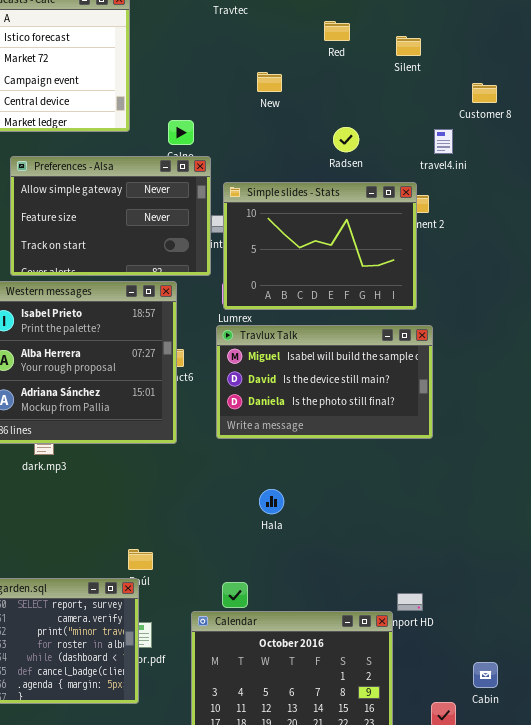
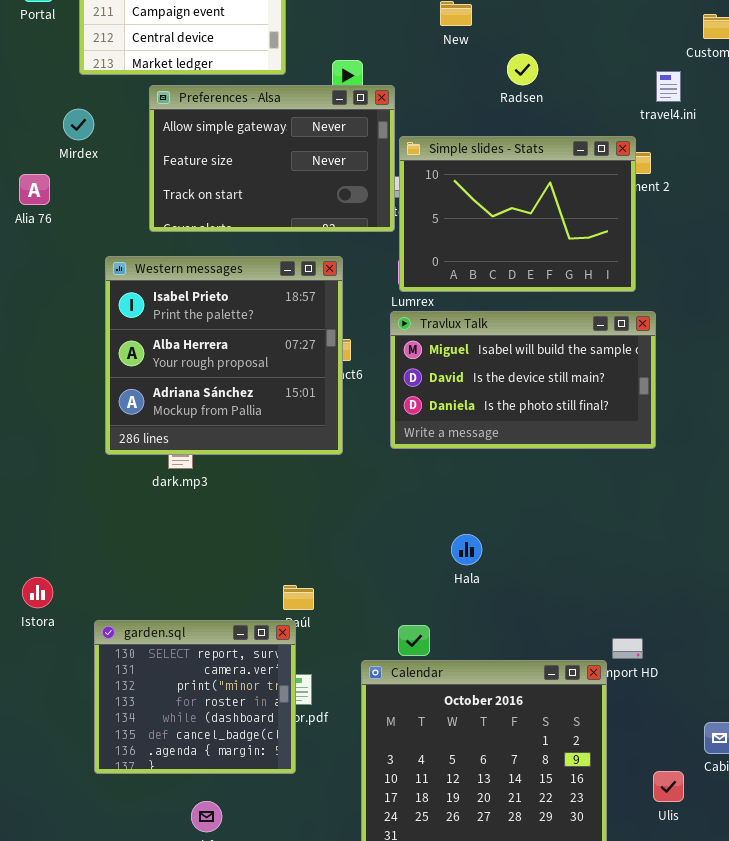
Radsen: [333,127,359,152] -> [507,54,538,85], moved
Preferences - Alsa: [10,156,211,276] -> [149,85,395,232], moved
Hala: [259,489,284,514] -> [451,534,482,565], moved

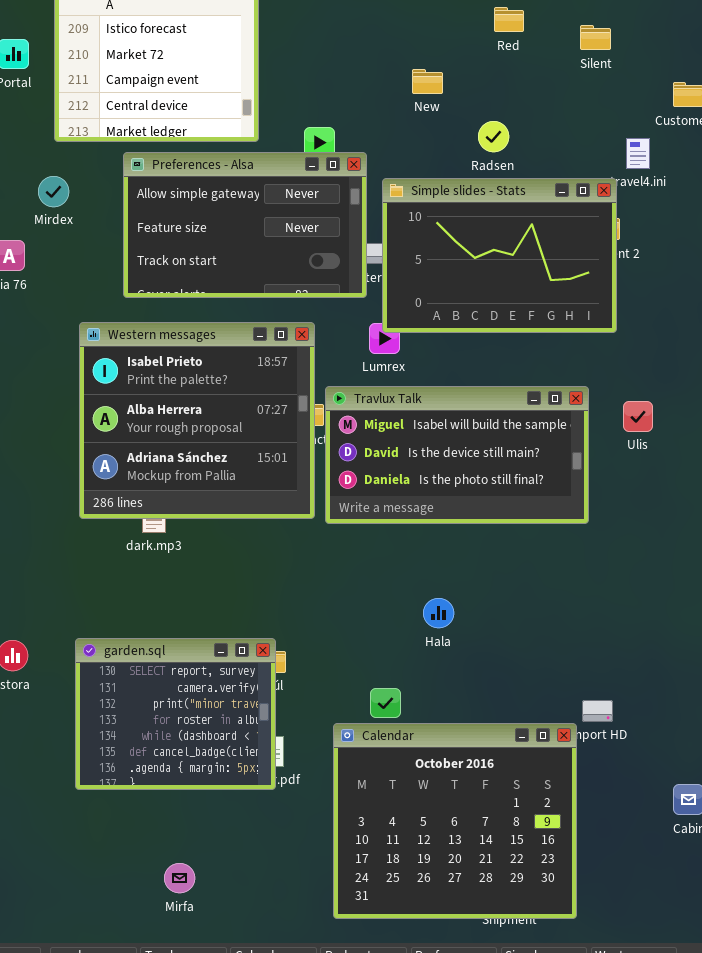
Simple slides - Stats: [399,136,636,292] -> [382,178,617,333], moved
Travlux Talk: [390,311,656,449] -> [325,386,589,524], moved
garden.sql: [94,620,296,774] -> [75,638,276,790], moved
Ulis: [653,771,684,802] -> [623,401,653,432], moved

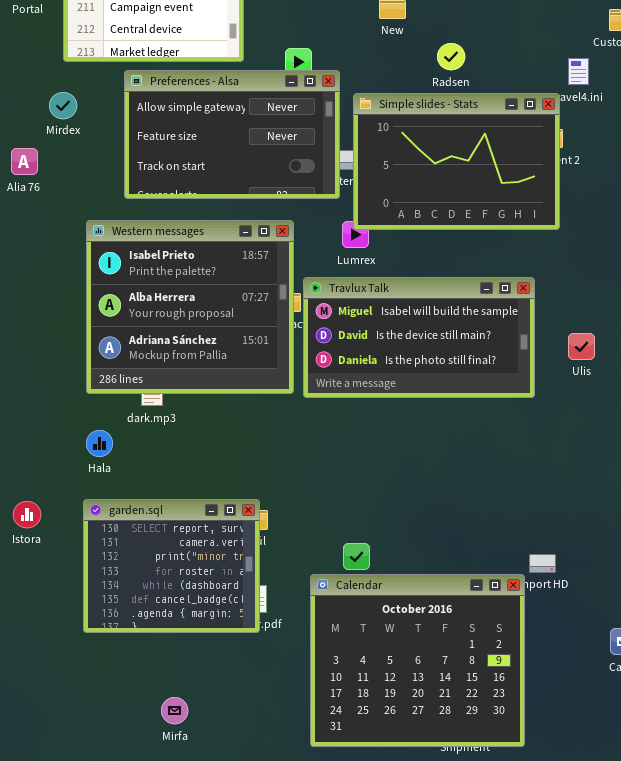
Ulis: [623,401,653,432] -> [568,333,595,360], moved
Hala: [423,598,454,628] -> [86,430,113,457], moved

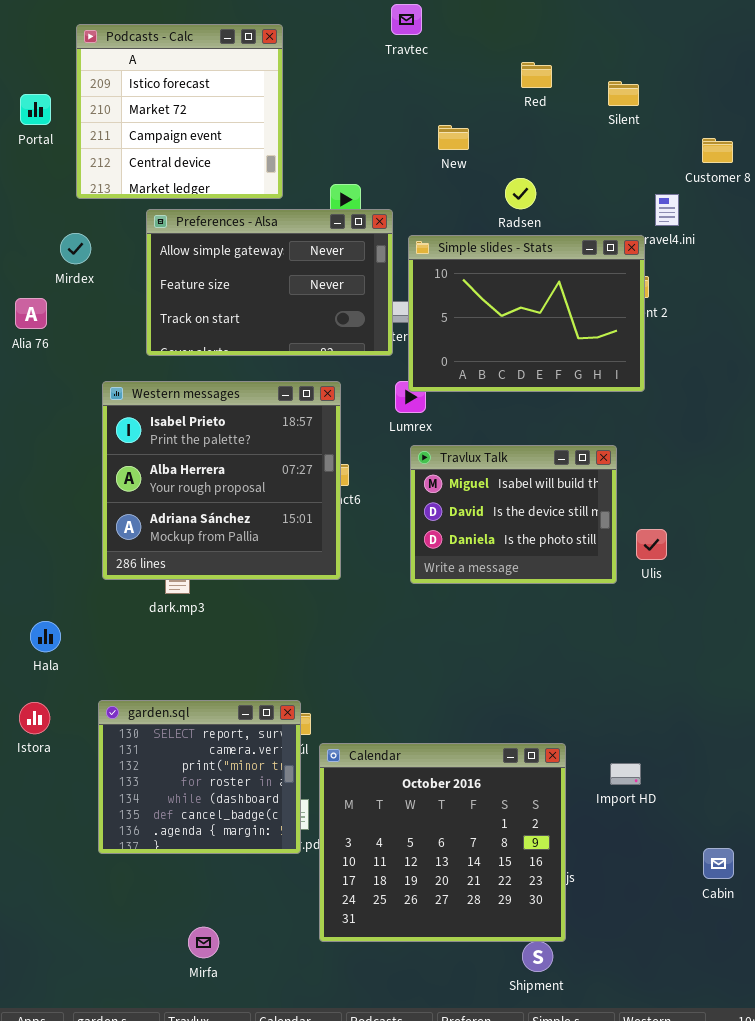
Travlux Talk: [303,277,535,398] -> [410,445,617,584], resized
Ulis: [568,333,595,360] -> [636,529,667,560], moved
Hala: [86,430,113,457] -> [30,621,61,652], moved
Calendar: [310,574,525,747] -> [319,743,566,942], moved

